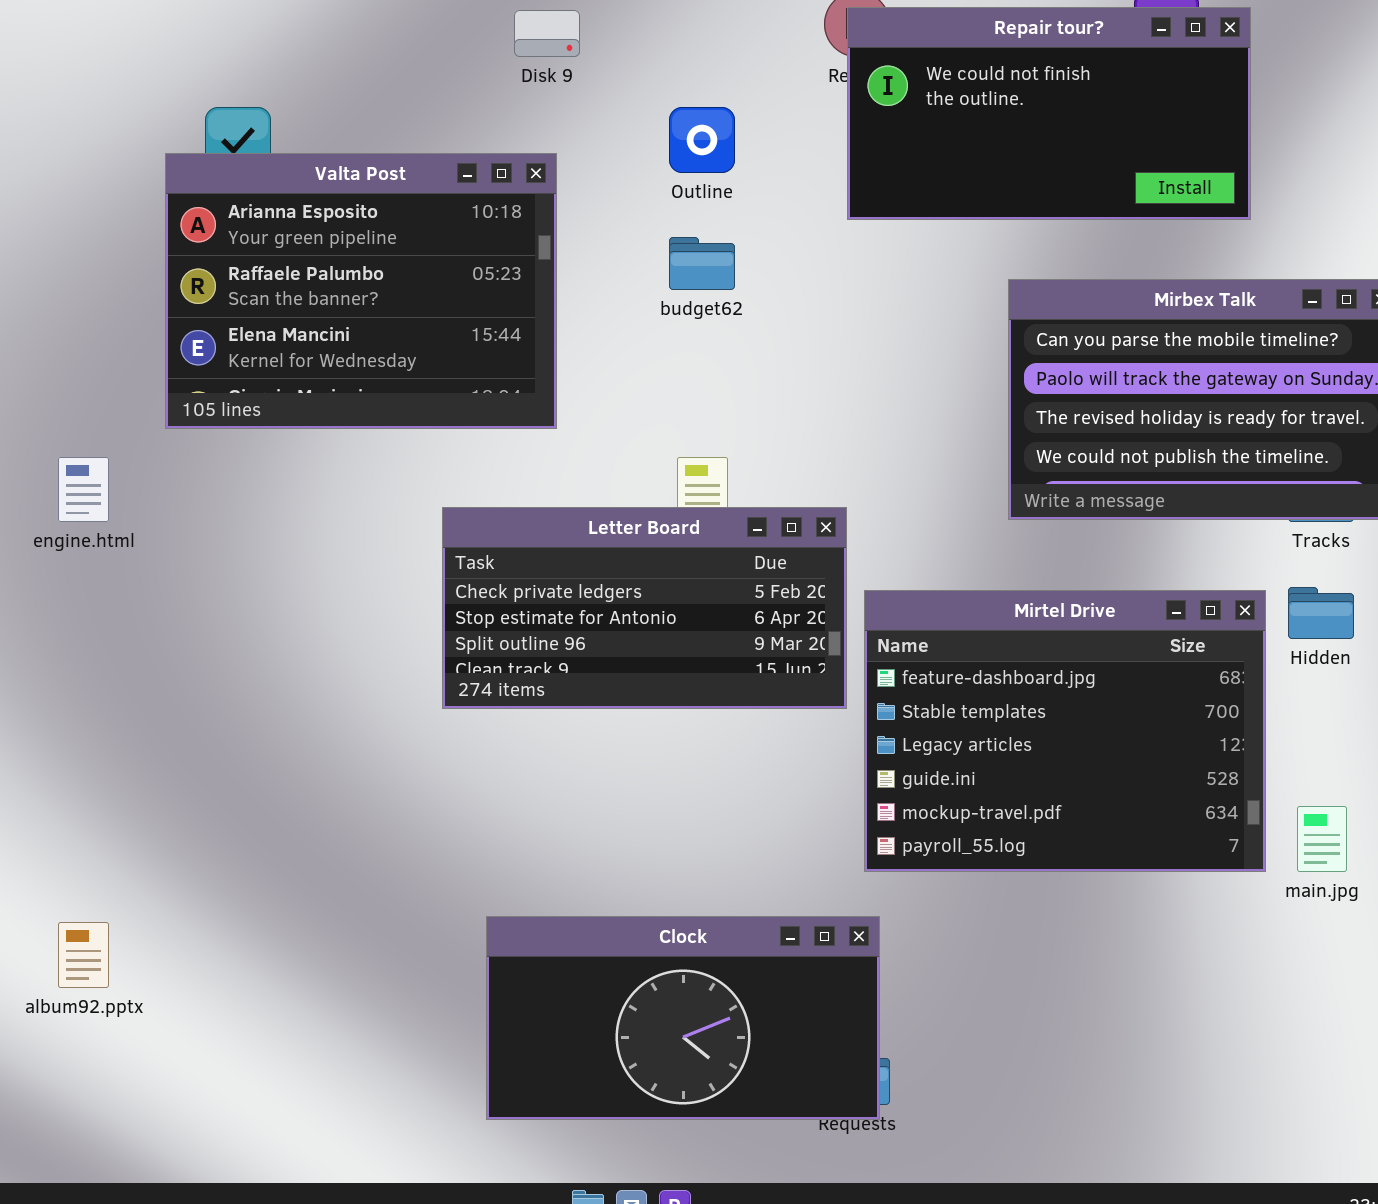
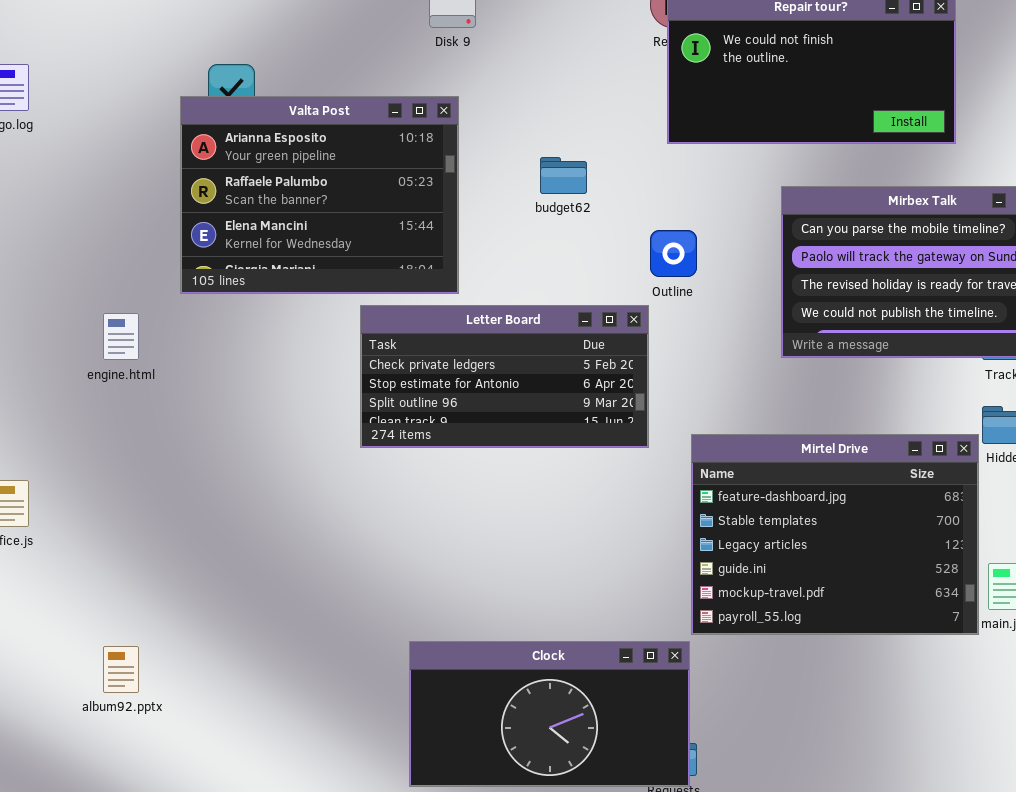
Outline: [669,107,735,173] -> [650,230,697,277], moved
Letter Board: [442,507,847,709] -> [360,305,649,448], moved
Mirtel Drive: [864,590,1266,872] -> [691,434,979,635], moved

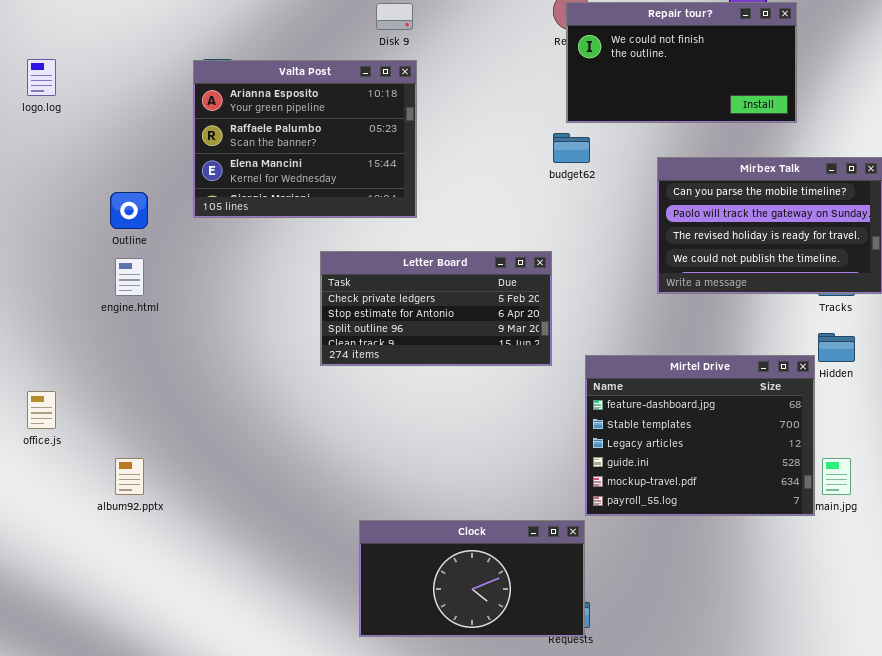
Valta Post: [180,96,459,294] -> [193,60,417,218], moved
budget62: [540,157,587,194] -> [553,133,590,163], moved
Outline: [650,230,697,277] -> [110,192,148,229], moved
album92.pptx: [103,646,139,693] -> [115,458,144,495], moved

